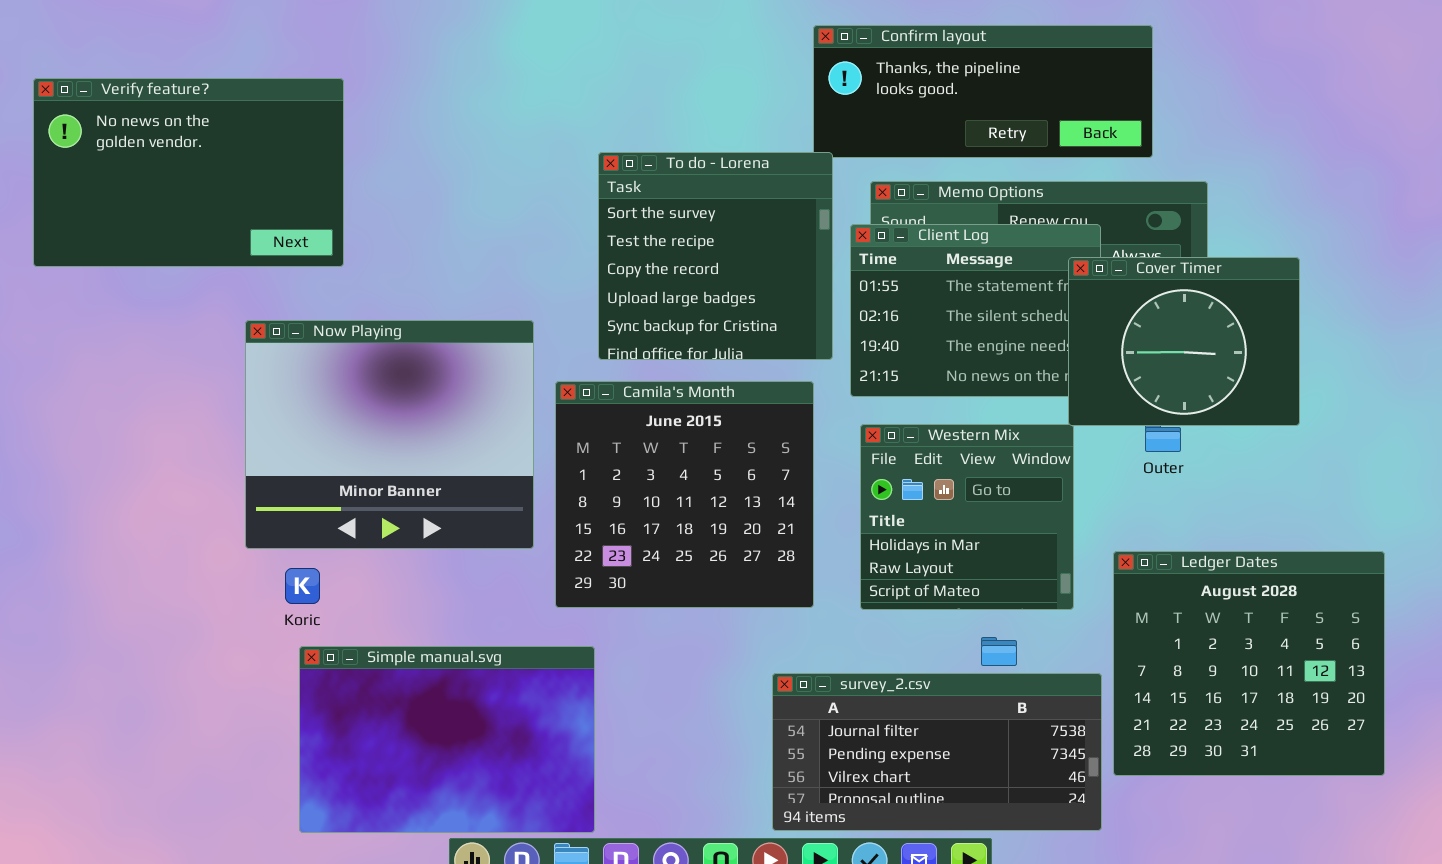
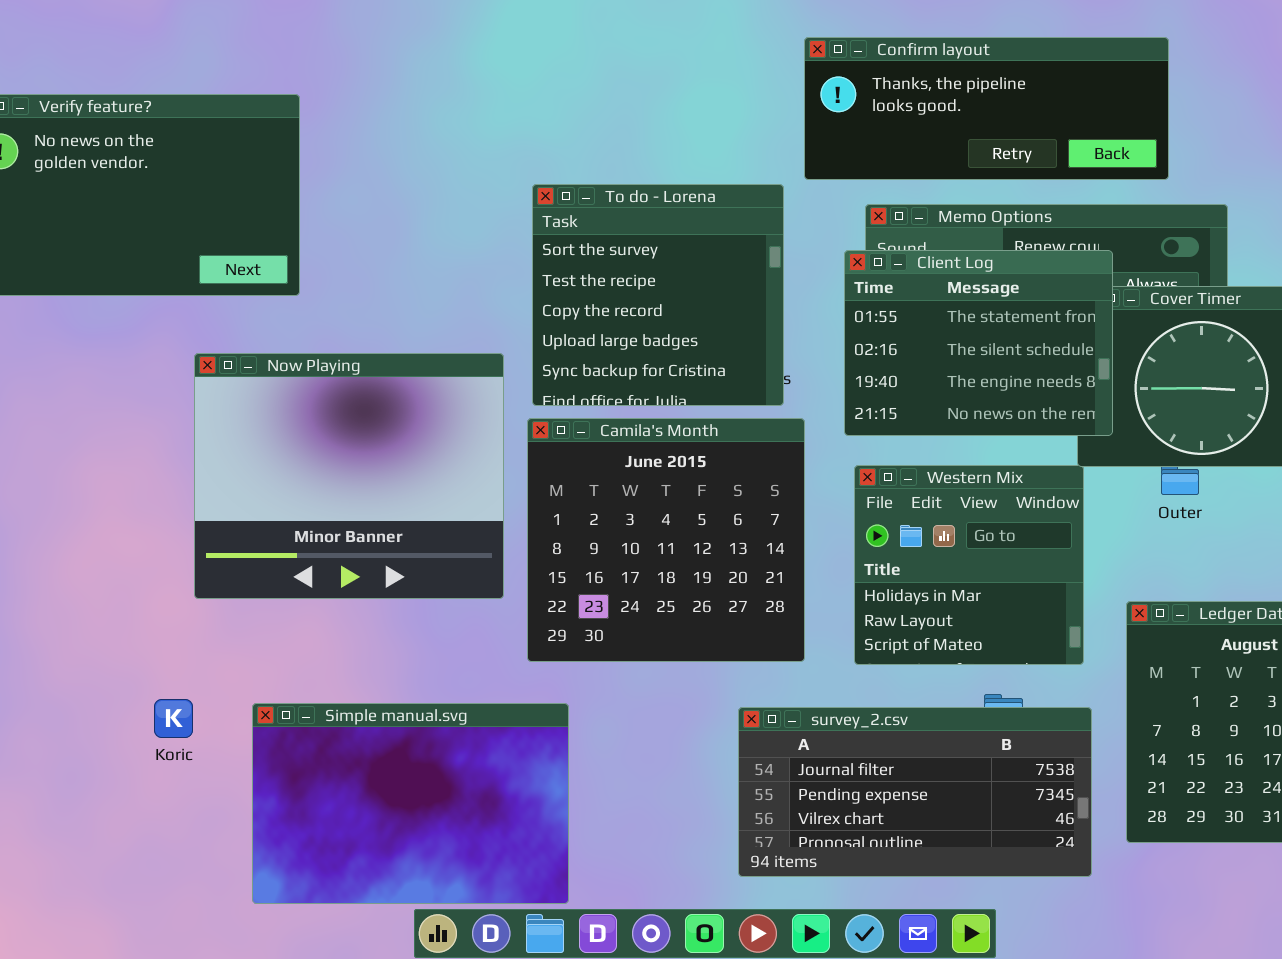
To do - Lorena: [598,152,833,360] -> [532,184,784,406], moved
Client Log: [850,224,1101,397] -> [844,250,1113,436], raised
Koric: [285,568,320,604] -> [154,699,193,738], moved
survey_2.csv: [772,673,1102,831] -> [738,707,1092,877], moved

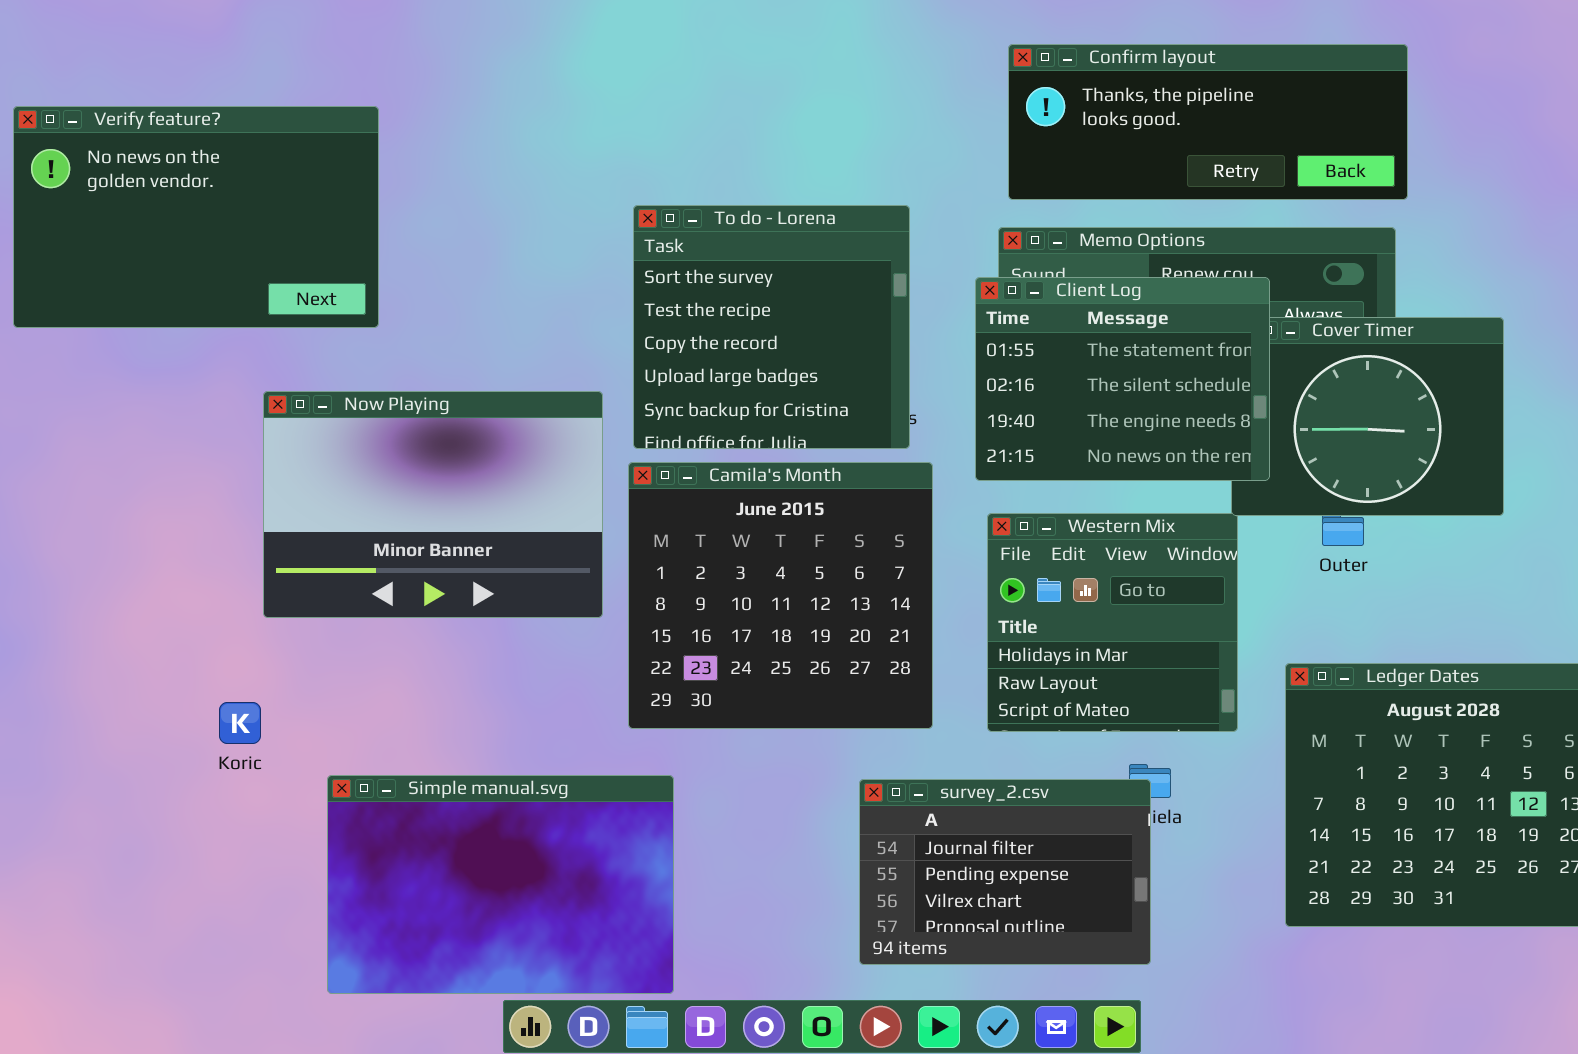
Confirm layout: [804,37,1169,180] -> [1008,44,1408,200], moved
Now Playing: [194,353,504,599] -> [263,391,603,618], resized
Koric: [154,699,193,738] -> [219,702,261,744], moved
survey_2.csv: [738,707,1092,877] -> [859,779,1151,965], resized

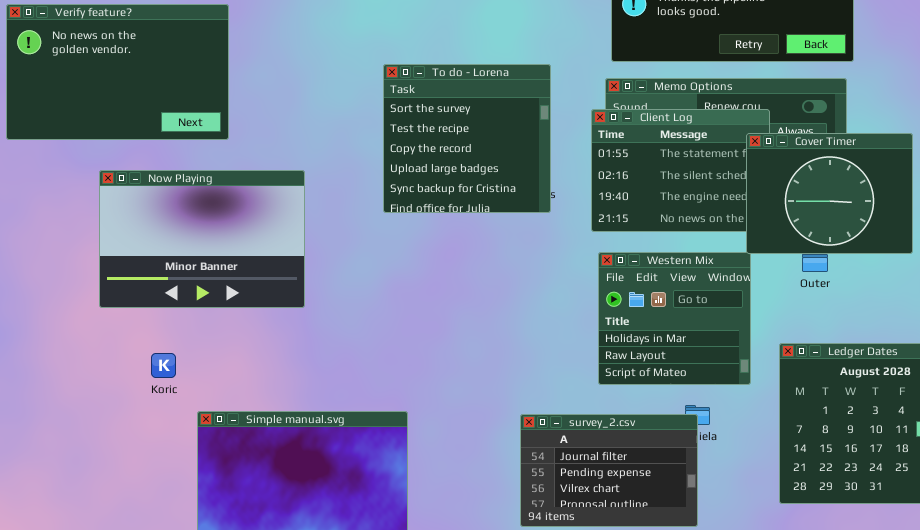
Cover Timer: [1231,317,1504,516] -> [746,133,913,254], raised
Now Playing: [263,391,603,618] -> [99,170,305,308], moved
Camila's Month: [628,462,933,729] -> none, closed
Koric: [219,702,261,744] -> [151,353,176,378], moved

